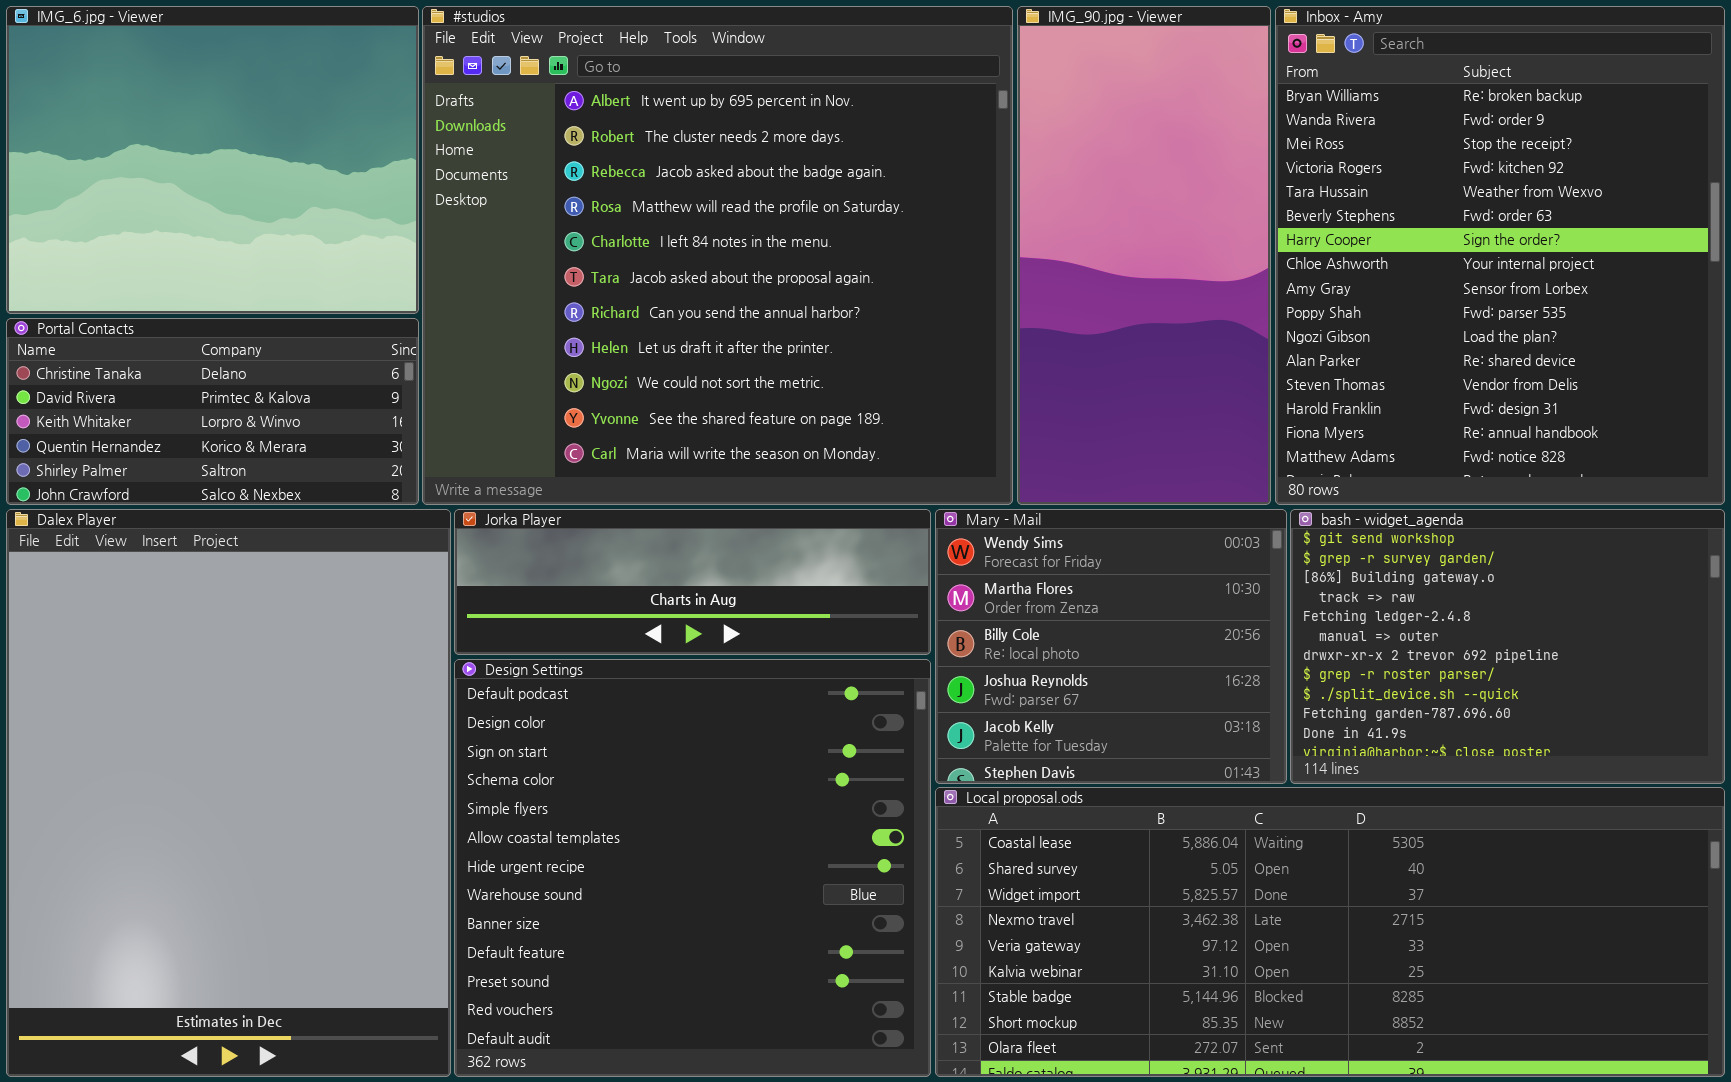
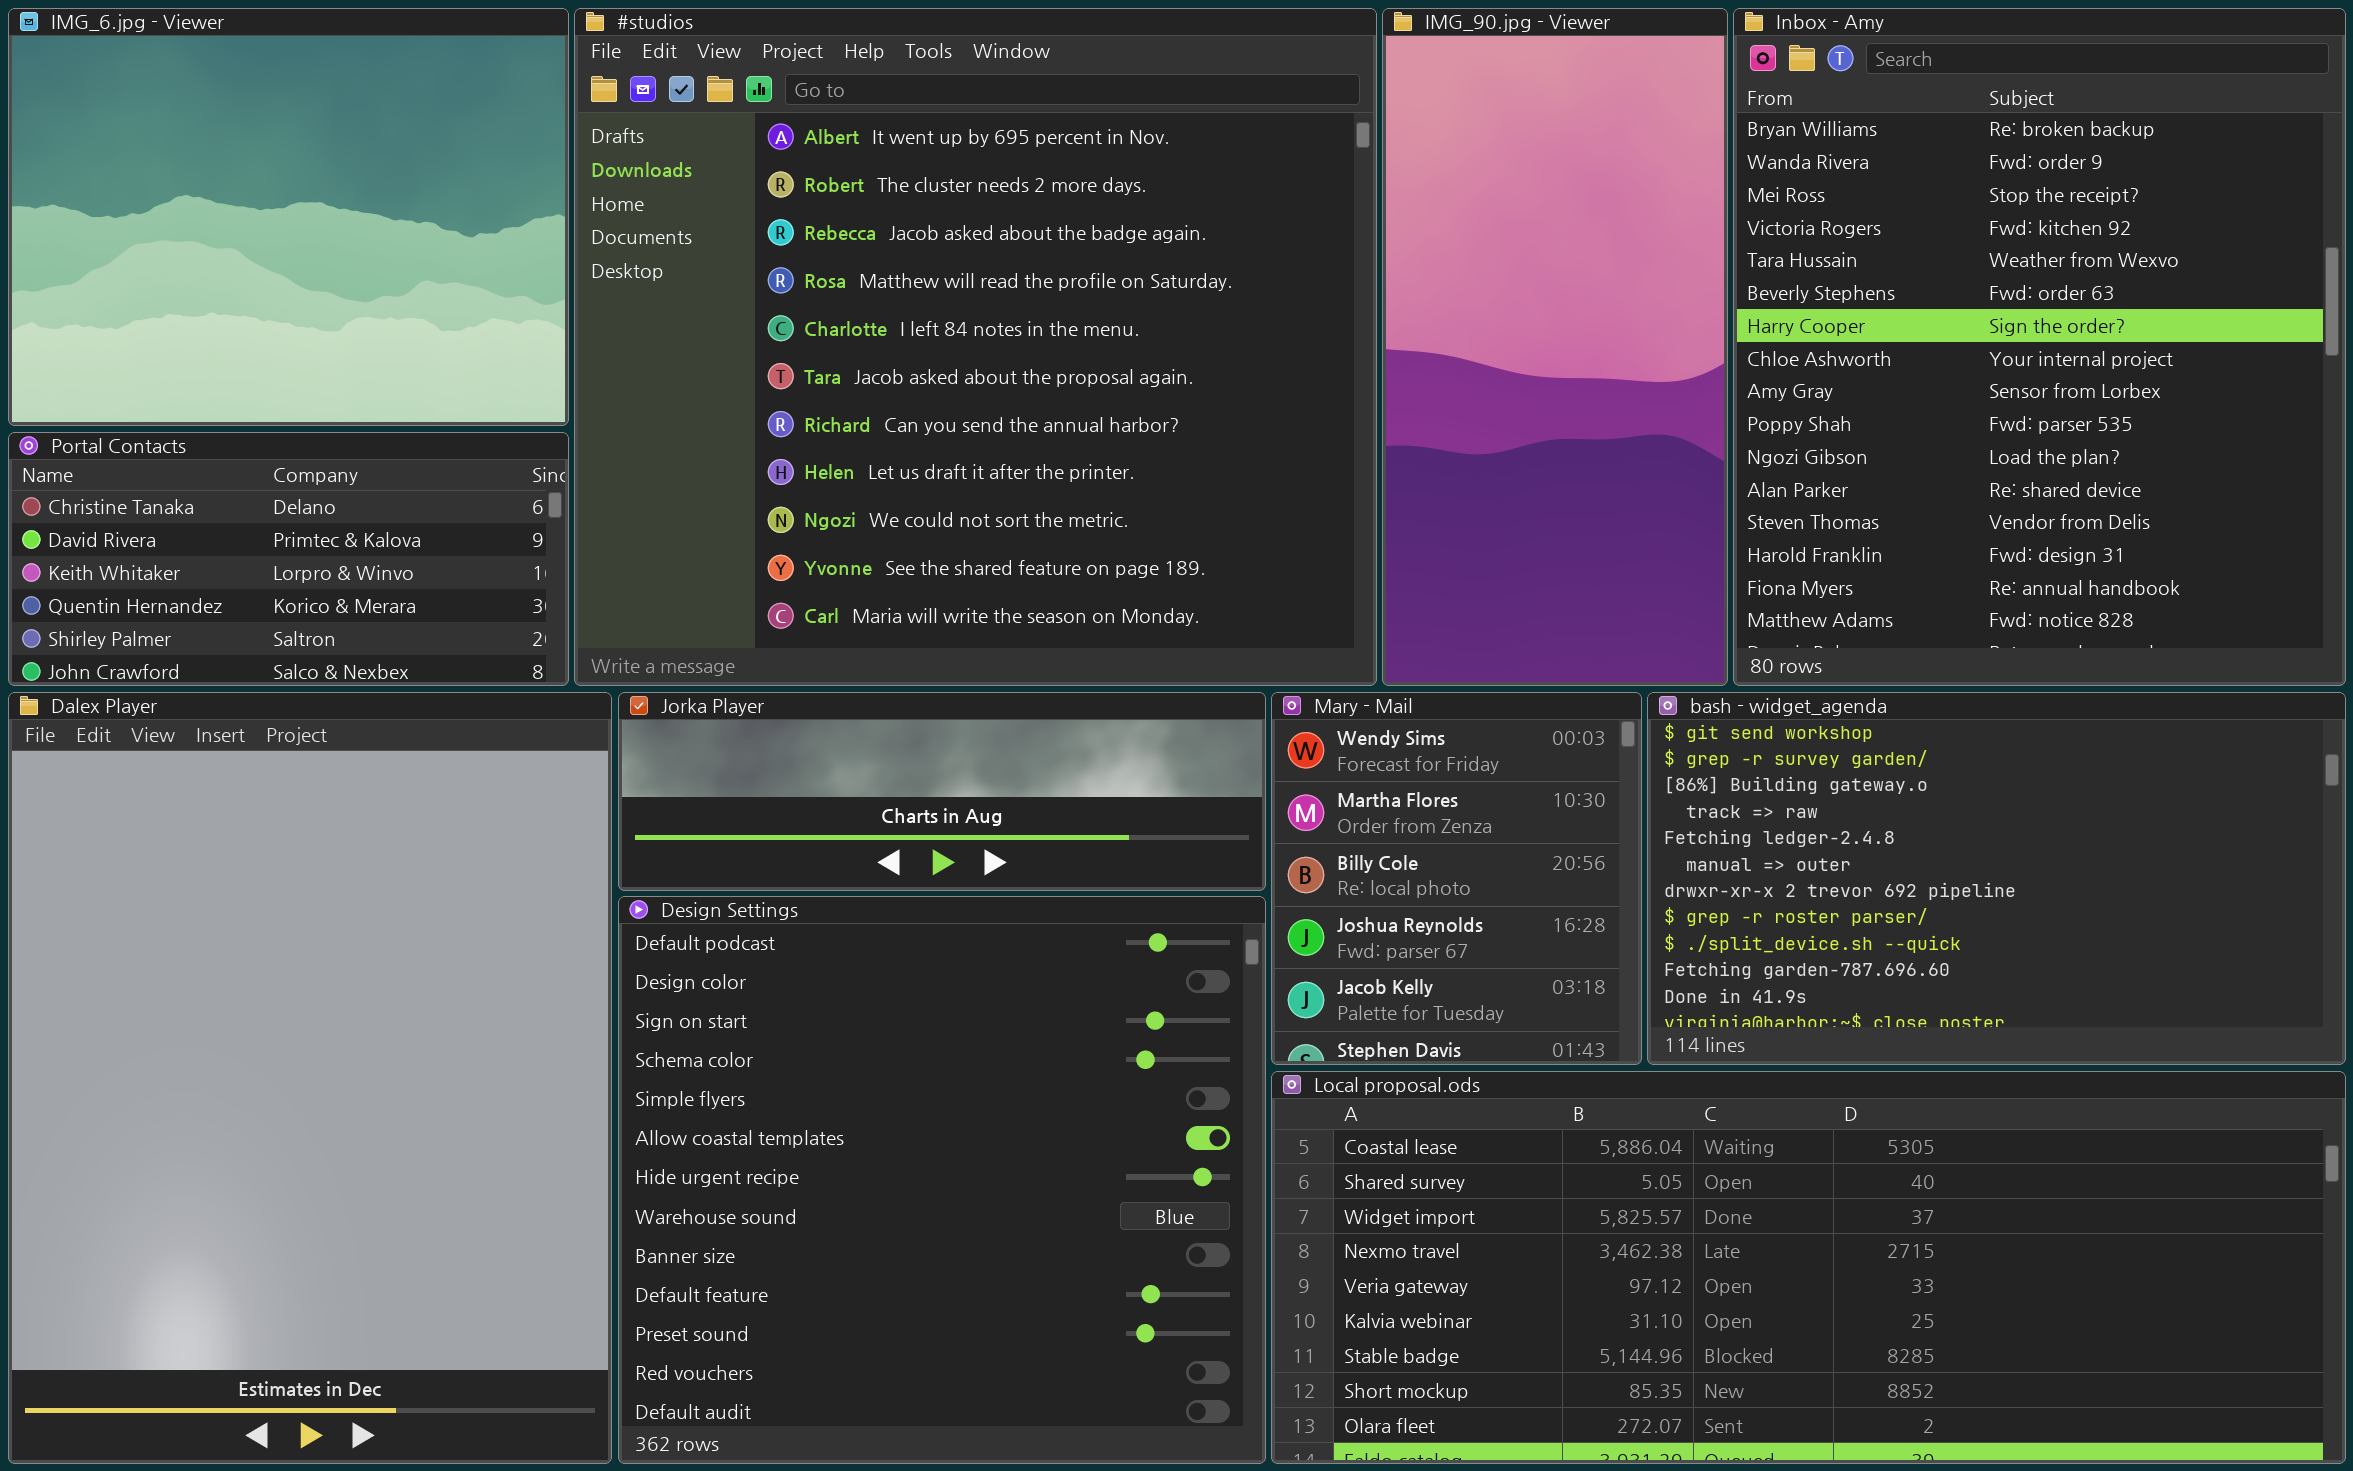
Mary - Mail: [935,509,1287,784] -> [1271,692,1642,1065], resized
bash - widget_agenda: [1290,509,1725,784] -> [1647,692,2346,1065], resized

